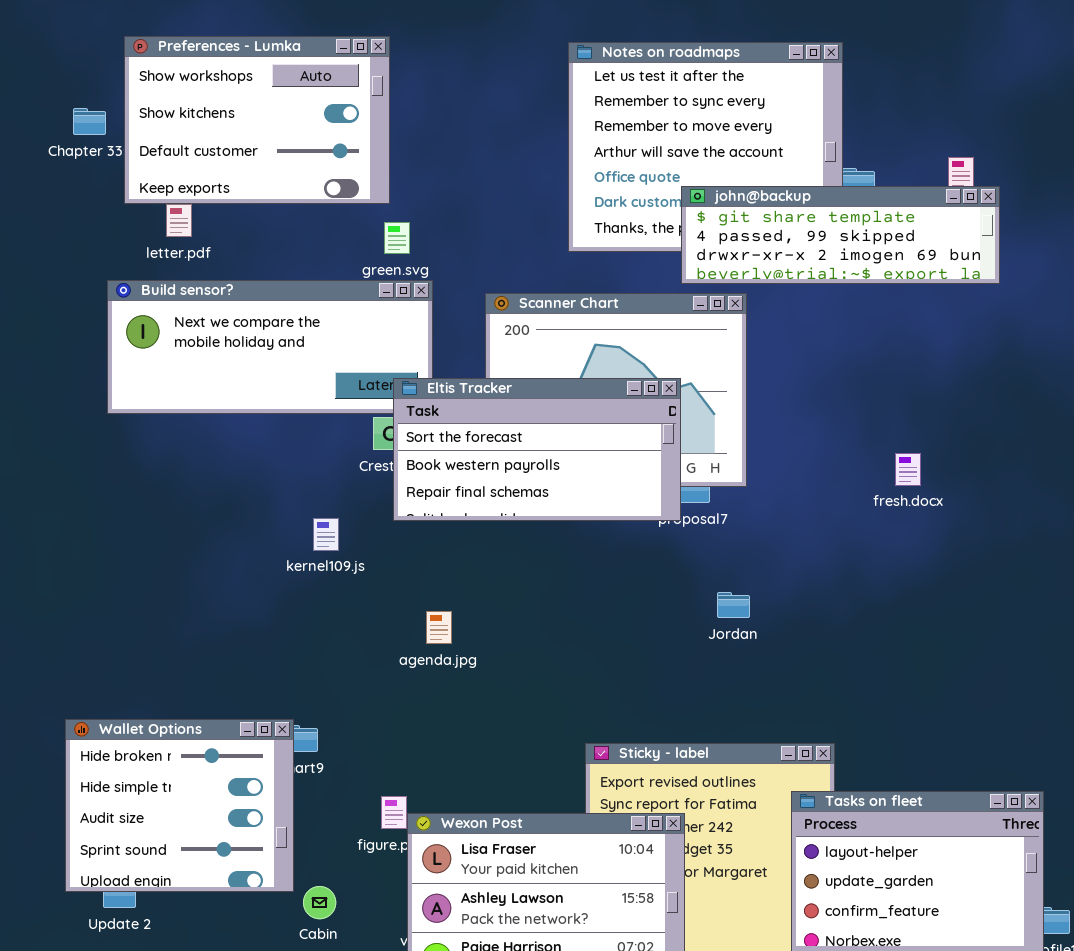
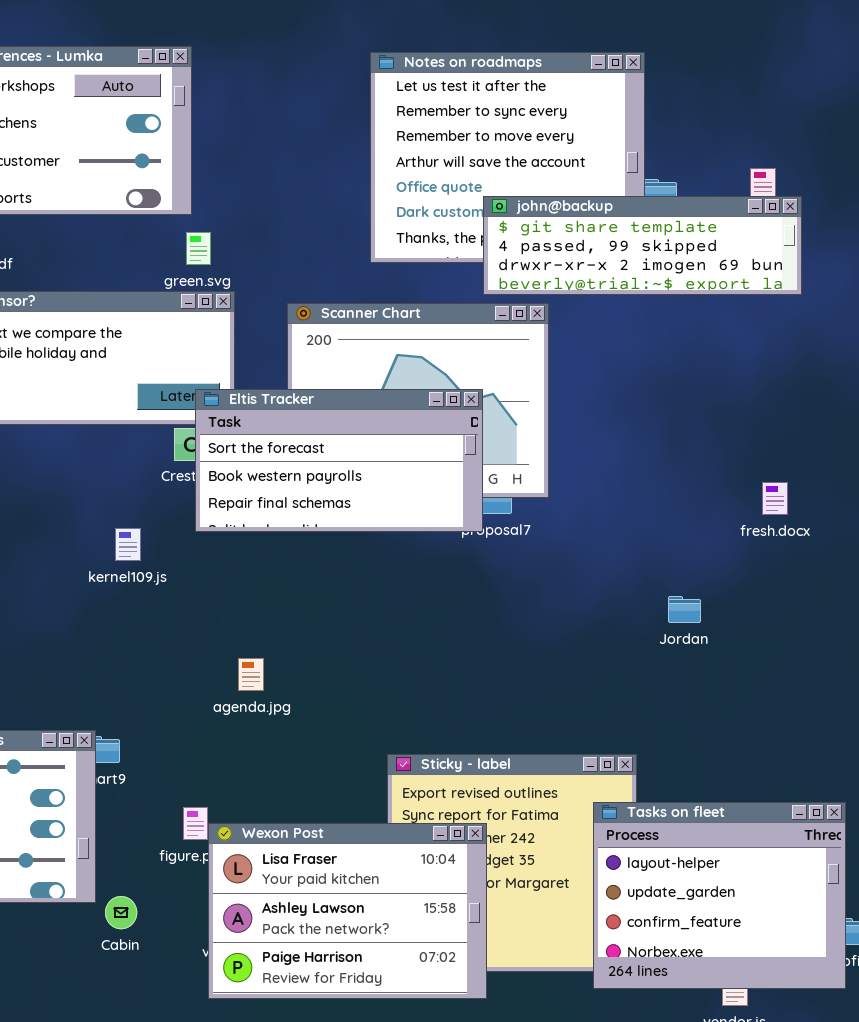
fresh.docx: [895,453,921,486] -> [762,482,788,515], moved
Jordan: [717,592,750,618] -> [668,596,701,623], moved
agenda.jpg: [426,611,452,644] -> [238,658,264,691], moved

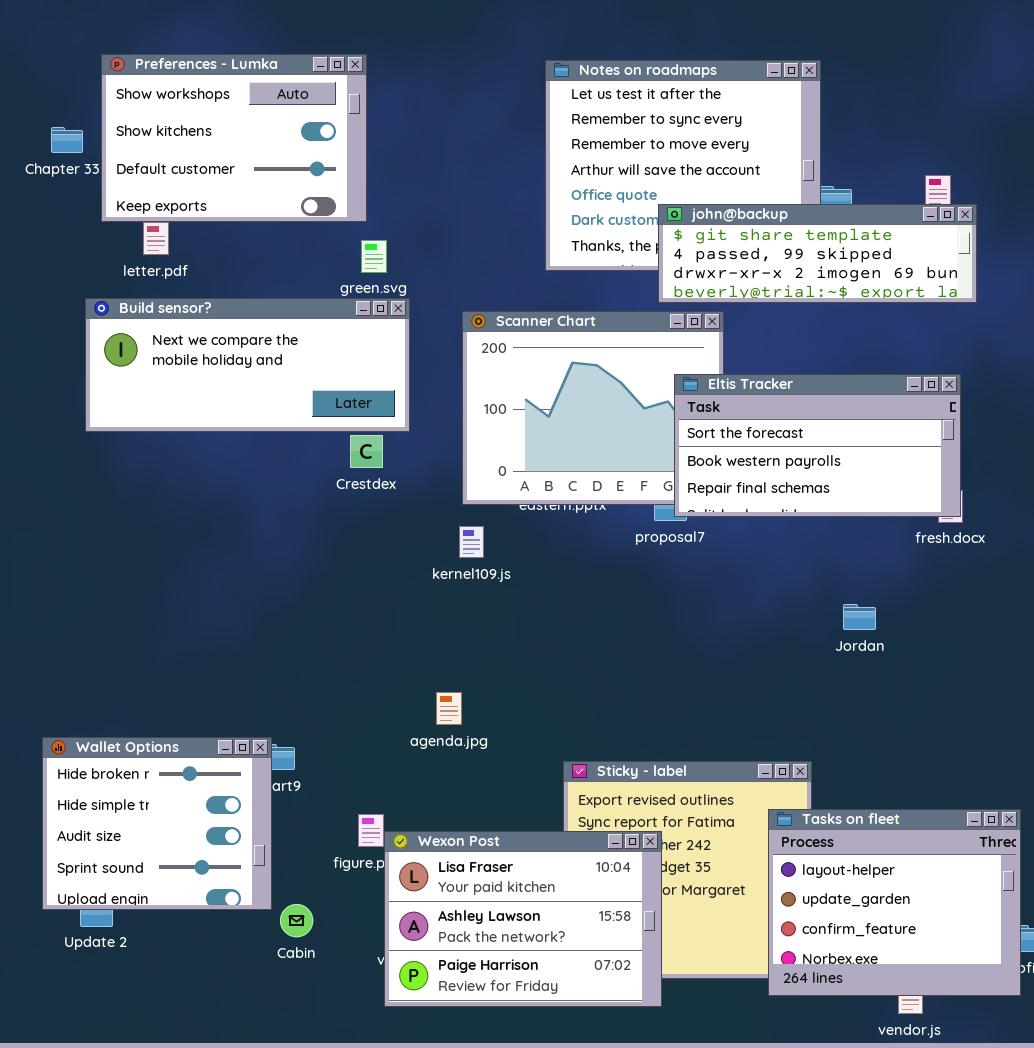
Eltis Tracker: [195,389,483,532] -> [674,374,961,517], moved
kernel109.js: [115,528,141,561] -> [459,526,484,558], moved
agenda.jpg: [238,658,264,691] -> [436,692,462,725], moved

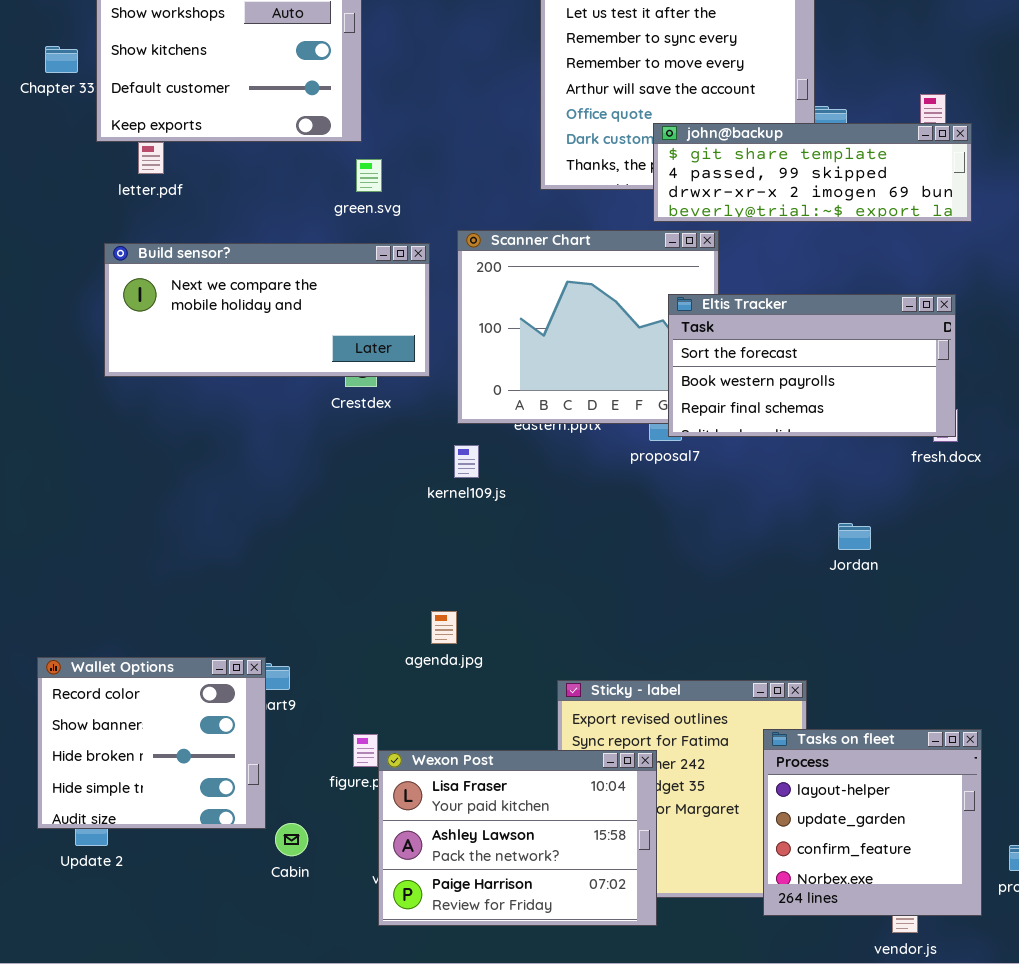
Build sensor?: [85,298,410,432] -> [104,243,430,377], moved
Wallet Options: [42,737,272,910] -> [37,657,266,829], scrolled up 2 rows
Tasks on fleet: [768,809,1021,996] -> [763,729,982,916], resized

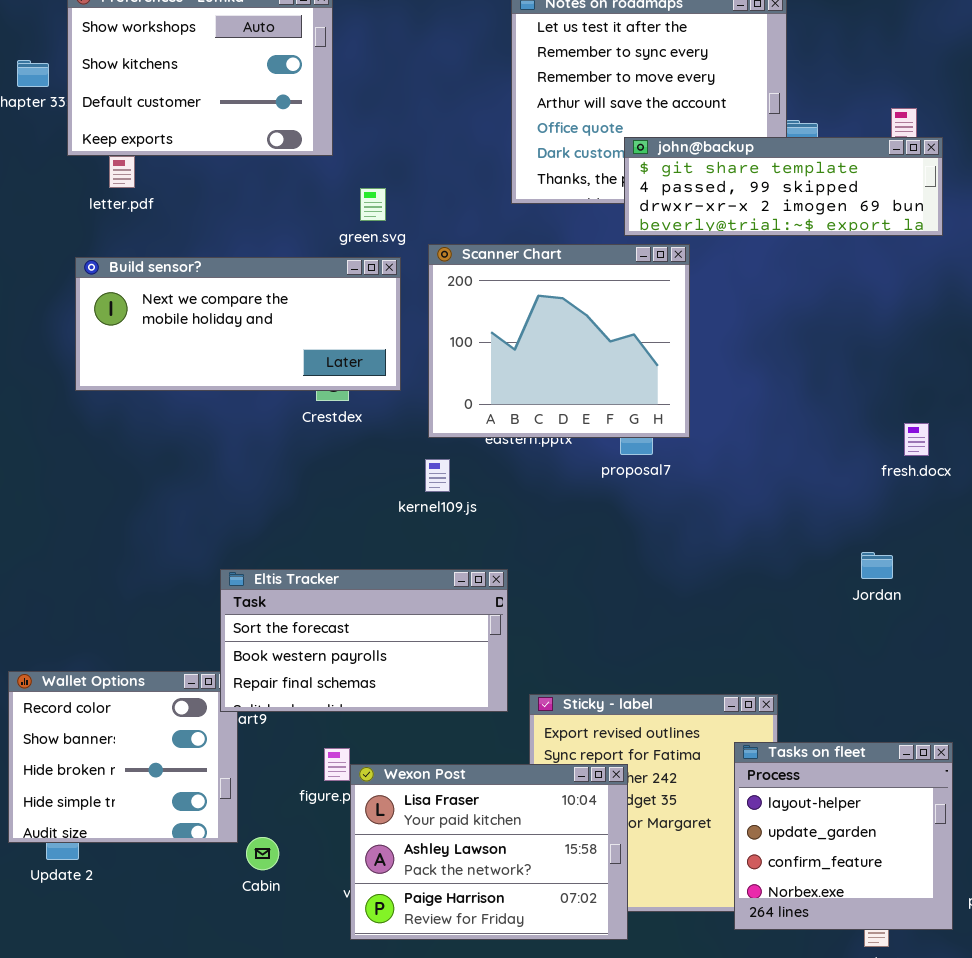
green.svg: [356,159,382,192] -> [360,188,386,221], moved
Eltis Tracker: [668,294,956,437] -> [220,569,508,712], moved
Jordan: [838,523,871,550] -> [861,552,893,579], moved

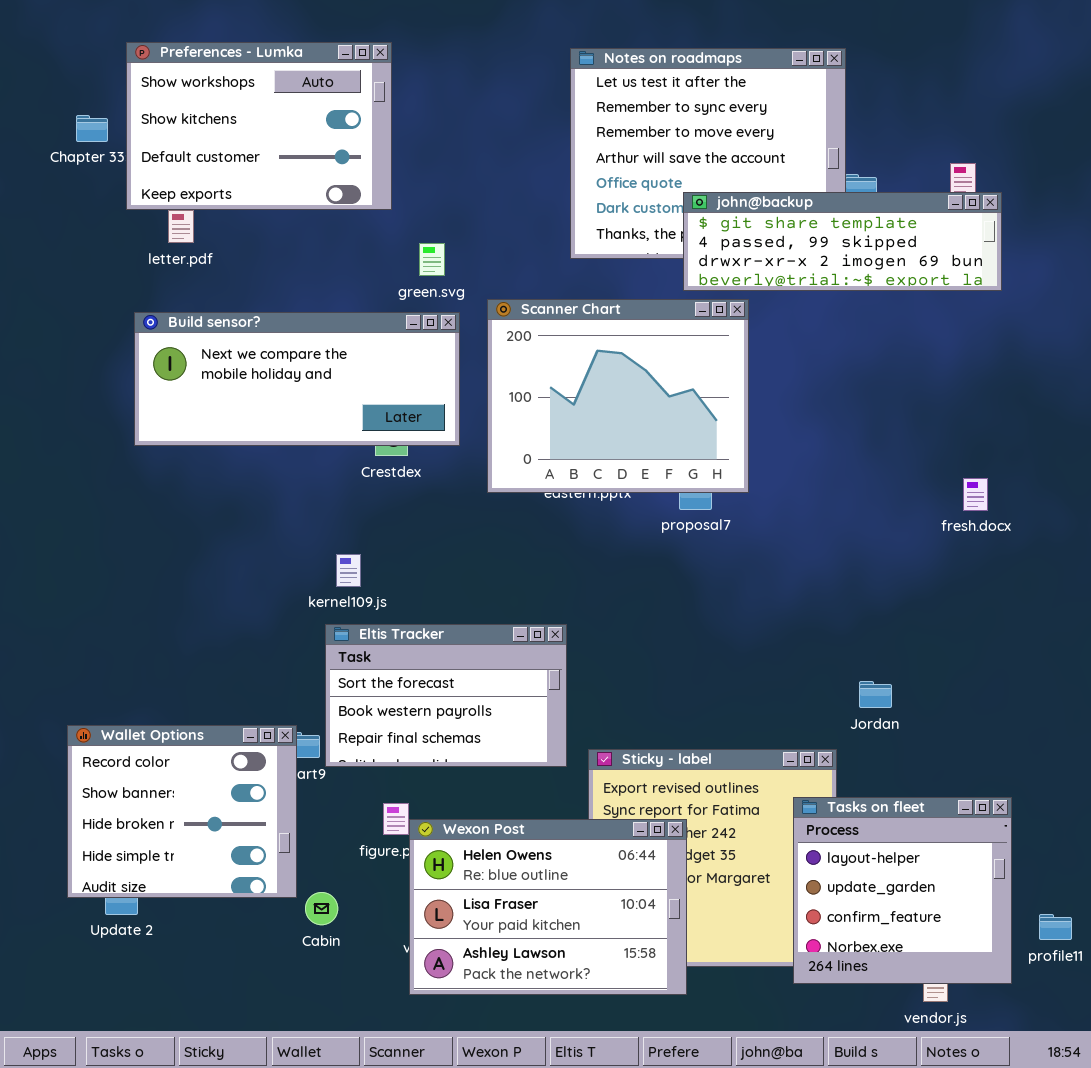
kernel109.js: [425,459,450,492] -> [336,554,361,587], moved
Jordan: [861,552,893,579] -> [859,681,892,708], moved
Eltis Tracker: [220,569,508,712] -> [325,624,567,767], resized
Wexon Post: [350,764,628,940] -> [409,819,687,995], scrolled up 1 row

